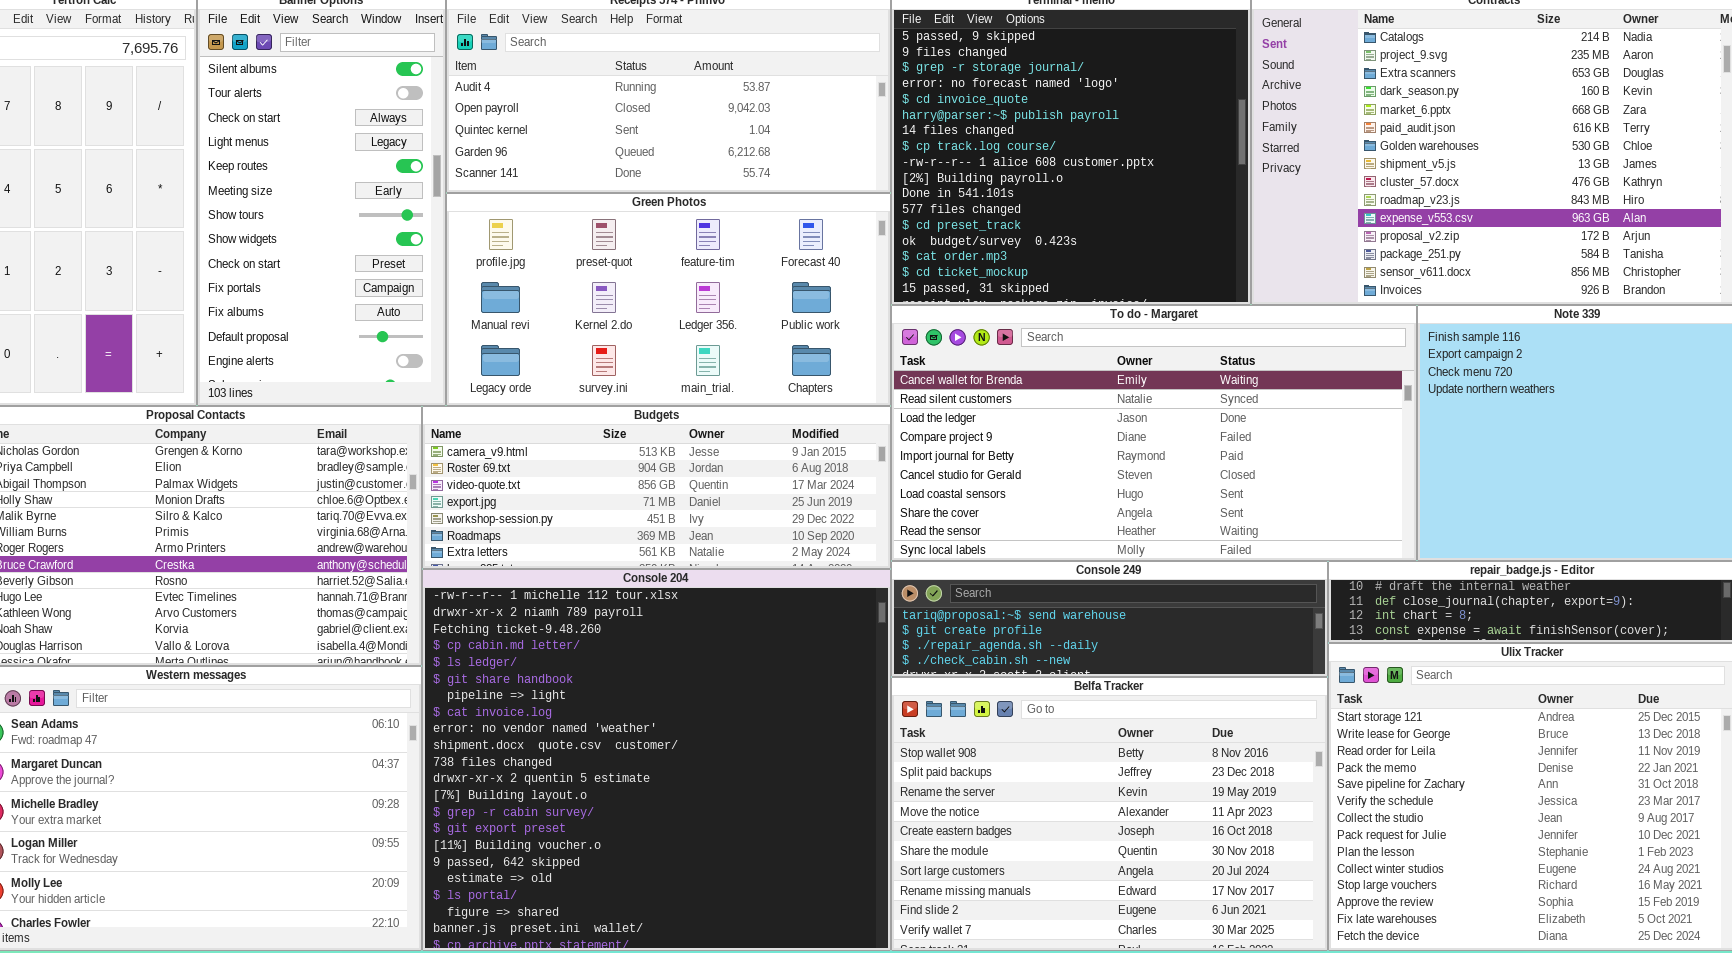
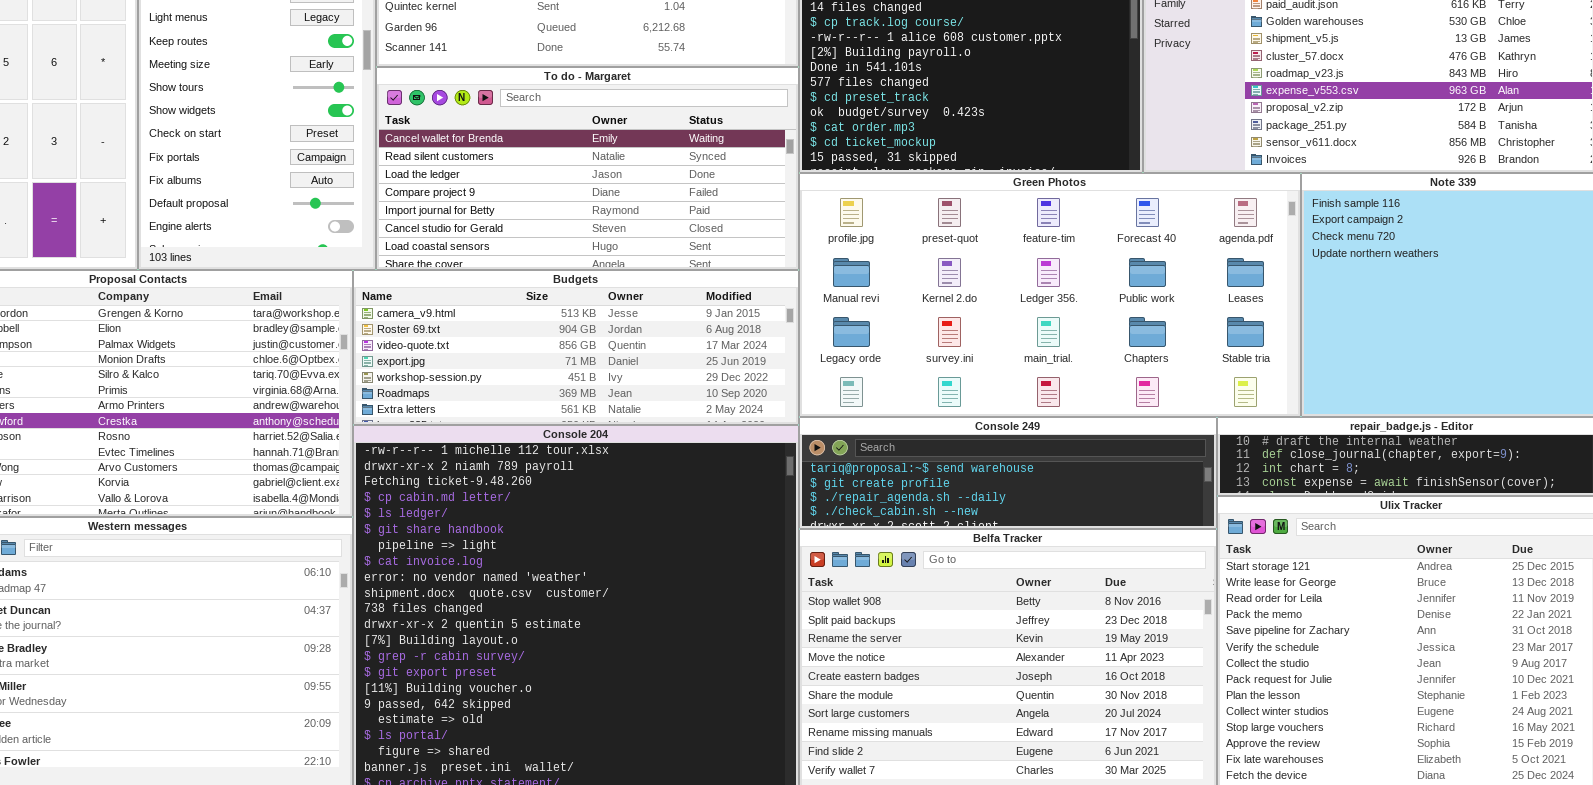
Green Photos: [446,193,891,406] -> [799,173,1301,417], moved, resized
To do - Margaret: [891,305,1417,561] -> [376,67,799,270], moved, resized

